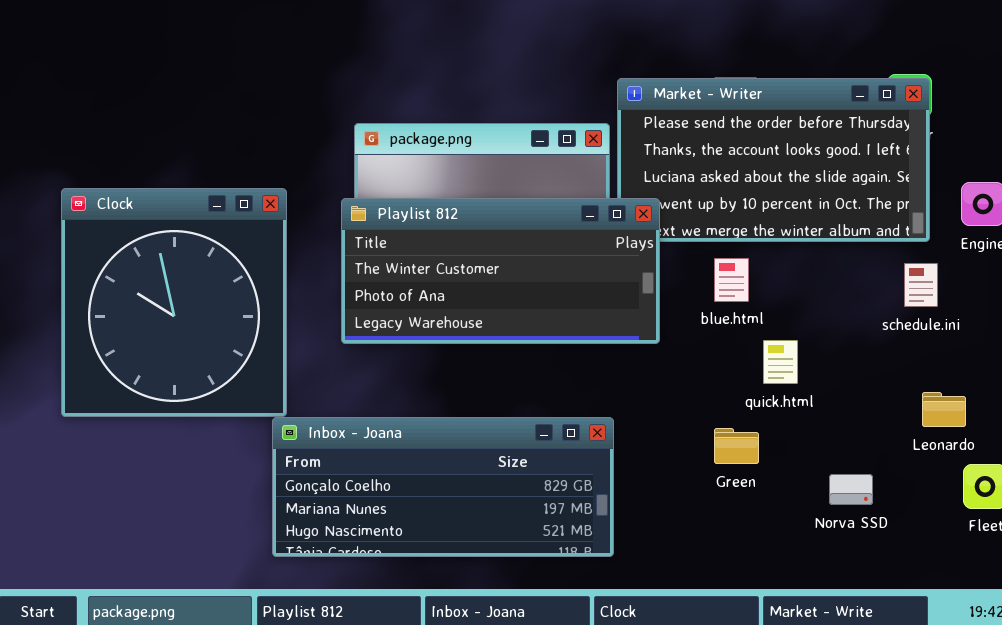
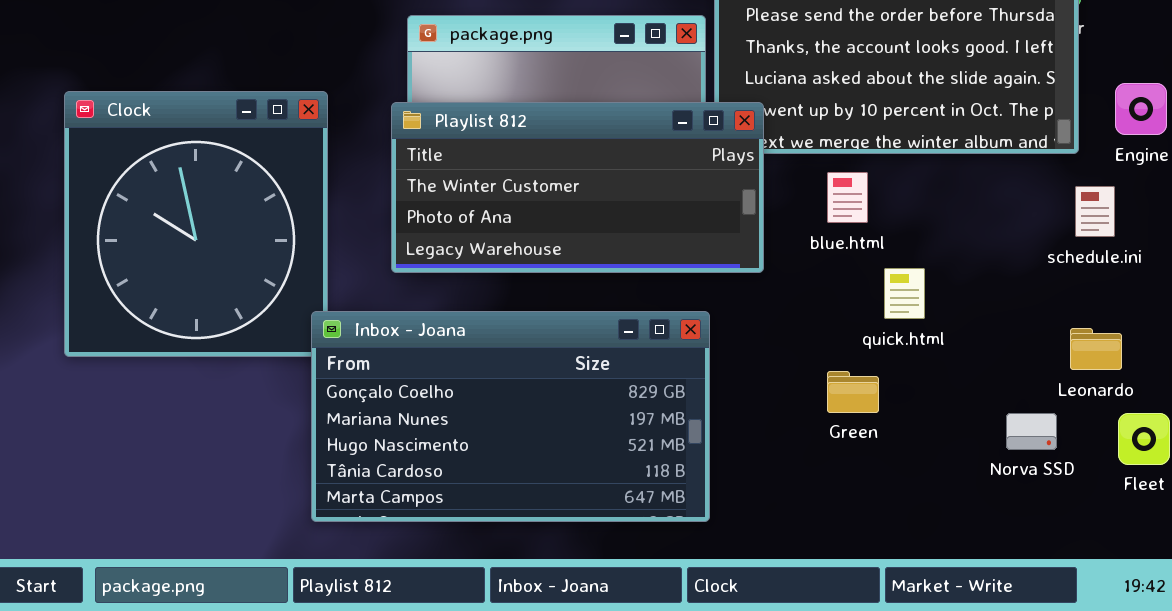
schedule.ini: [904,263,938,307] -> [1075,186,1115,237], moved
Inbox - Joana: [272,417,614,557] -> [311,311,710,522], resized
Norva SSD: [829,474,873,505] -> [1006,413,1057,450], moved

